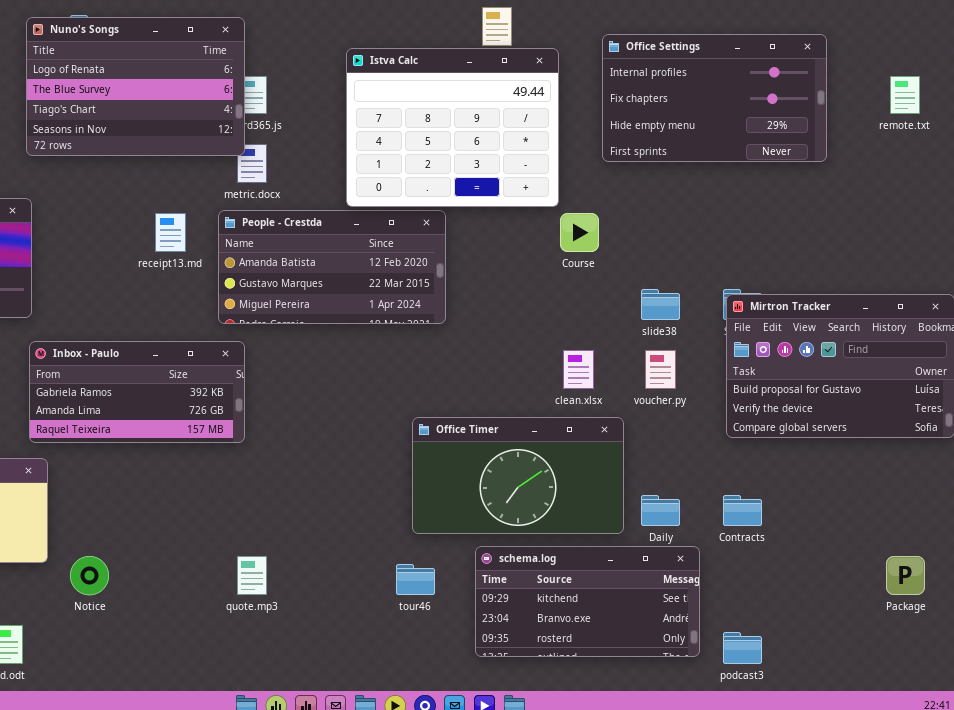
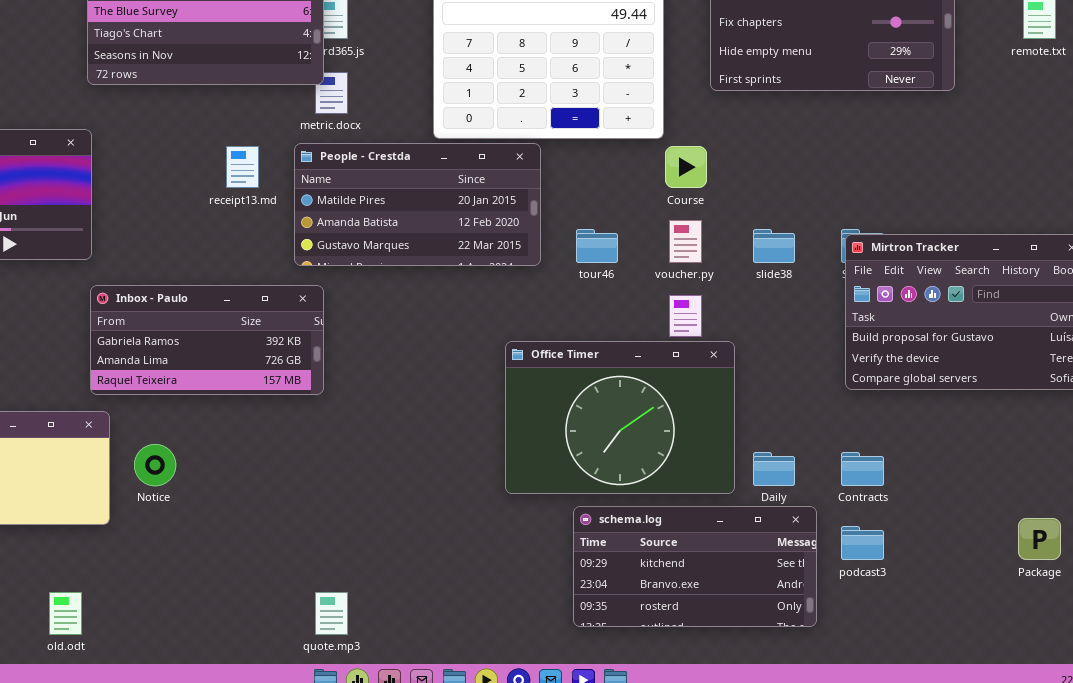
People - Crestda: [218,210,446,324] -> [294,143,541,266], scrolled up 1 row
voucher.py: [645,350,676,389] -> [669,220,702,263], moved
Office Timer: [412,417,624,534] -> [505,341,735,494], resized
Notice: [70,556,109,595] -> [134,444,176,486], moved
quote.mp3: [237,556,267,595] -> [315,592,348,635], moved
tour46: [396,564,435,595] -> [576,229,618,263], moved
podcast3: [723,632,762,664] -> [841,526,884,560], moved

